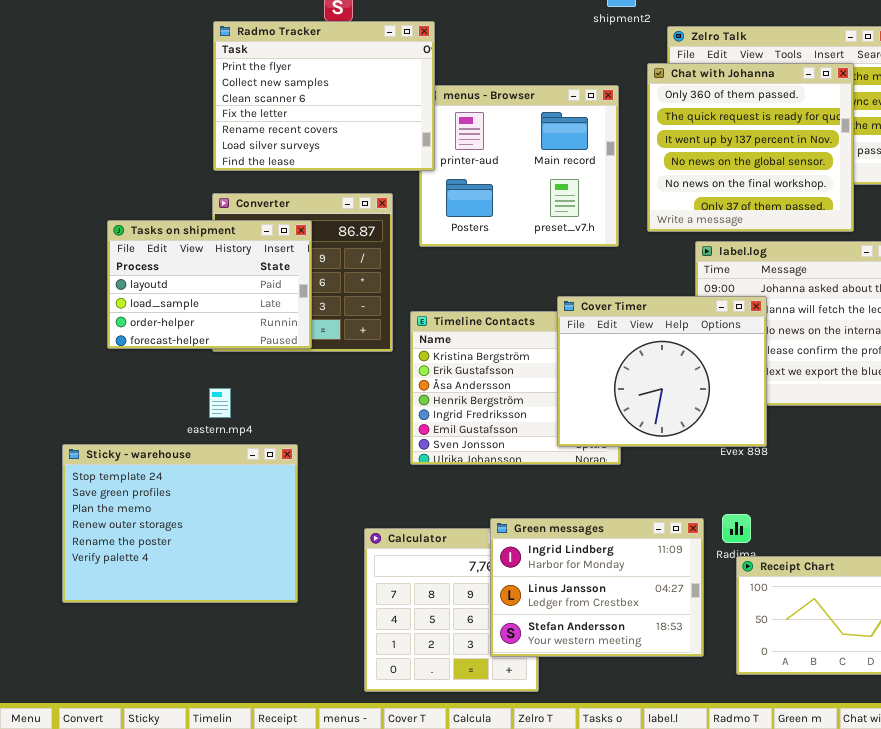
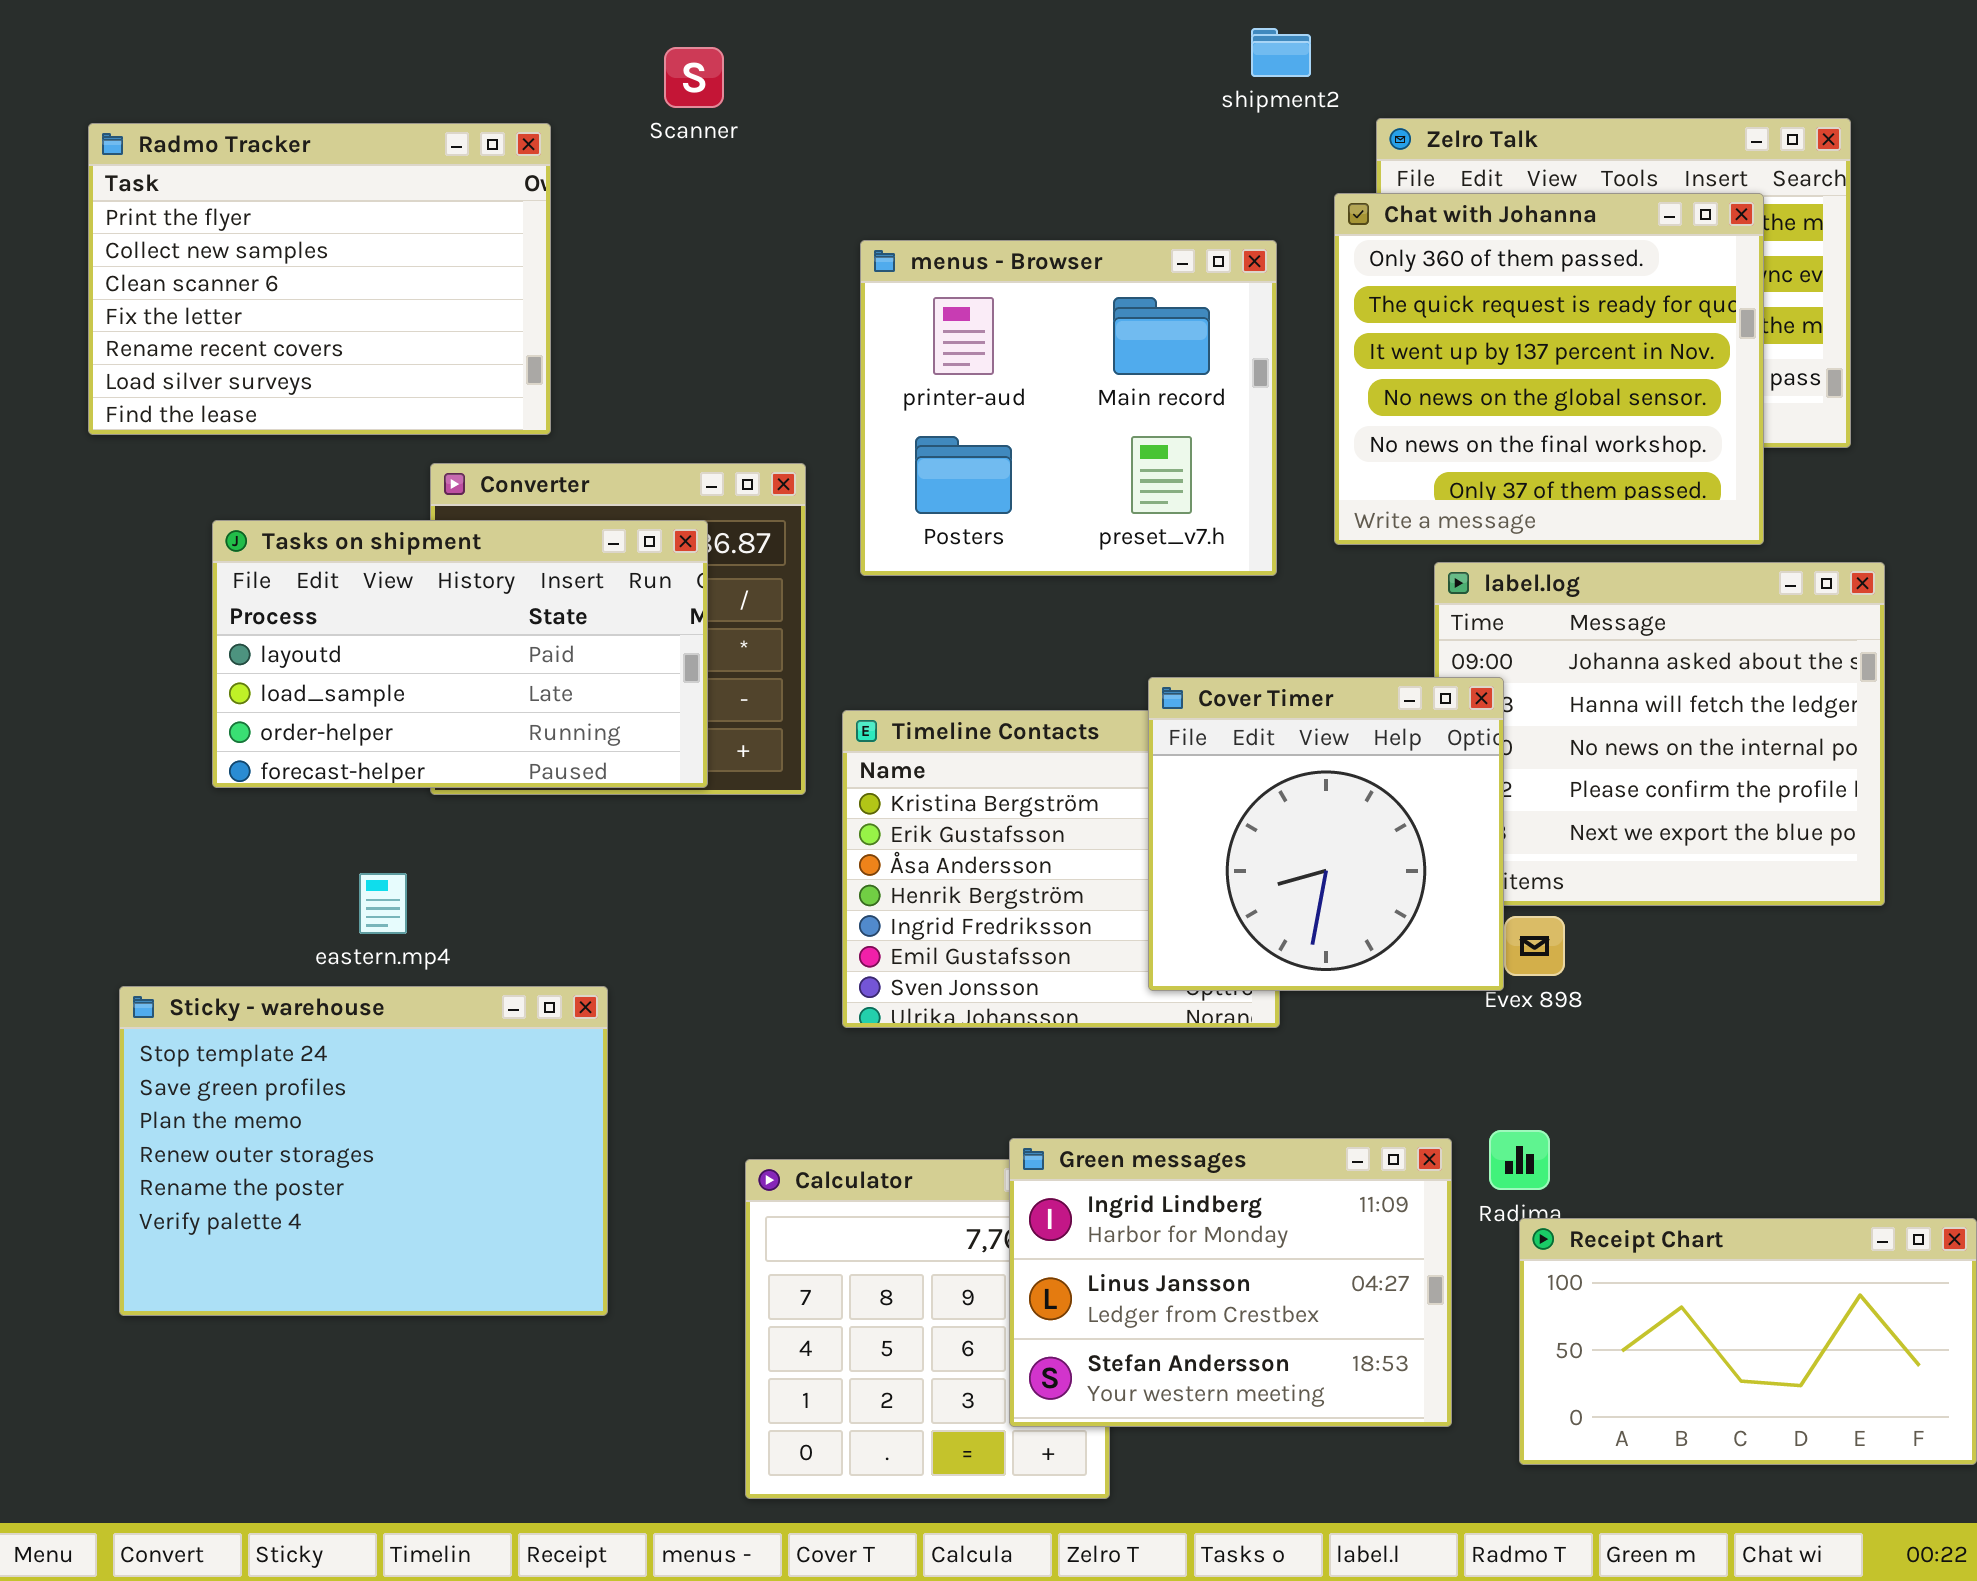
Radmo Tracker: [213,21,435,171] -> [88,123,551,435], moved
Tasks on shipment: [107,220,312,349] -> [212,520,708,788], resized
Cover Timer: [557,296,767,447] -> [1148,677,1504,991], resized
eastern.mp4: [209,388,231,418] -> [359,873,407,934], moved

